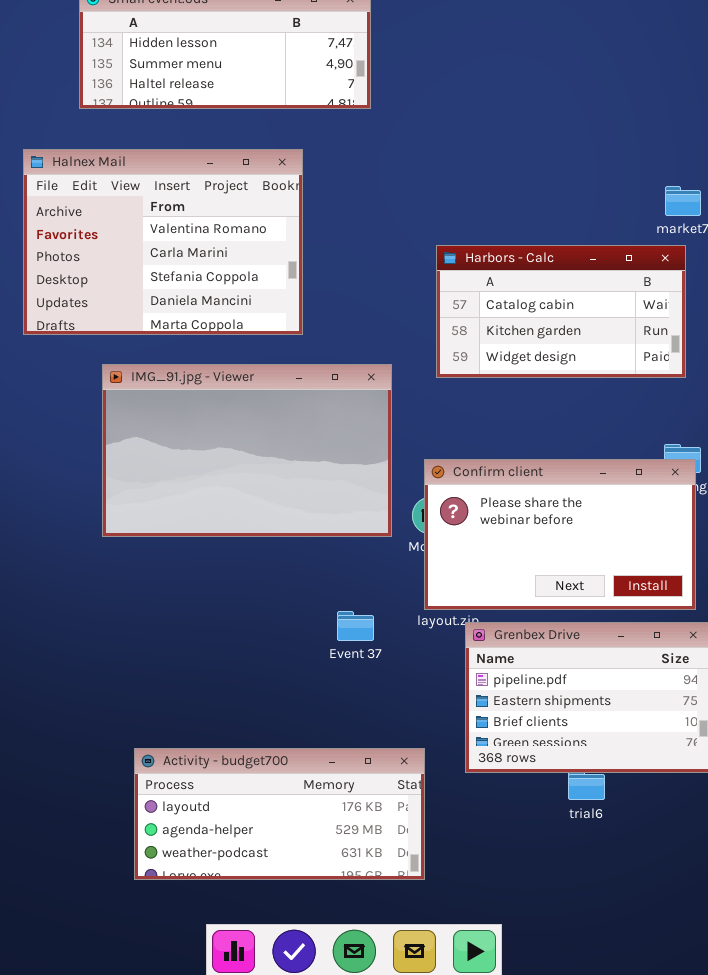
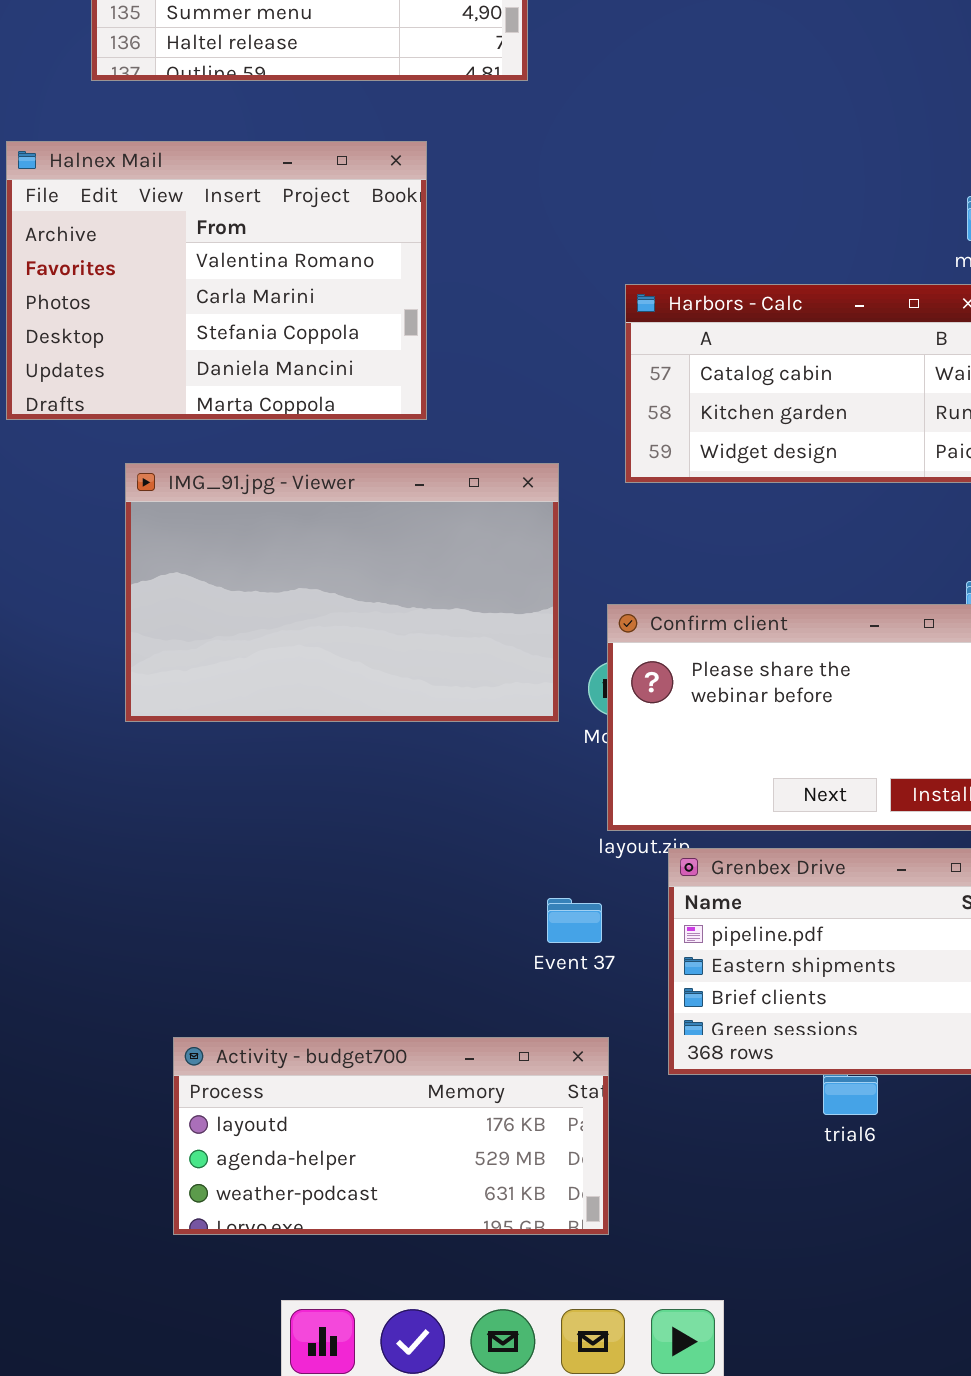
Event 37: [337,611,374,641] -> [547,898,602,943], moved

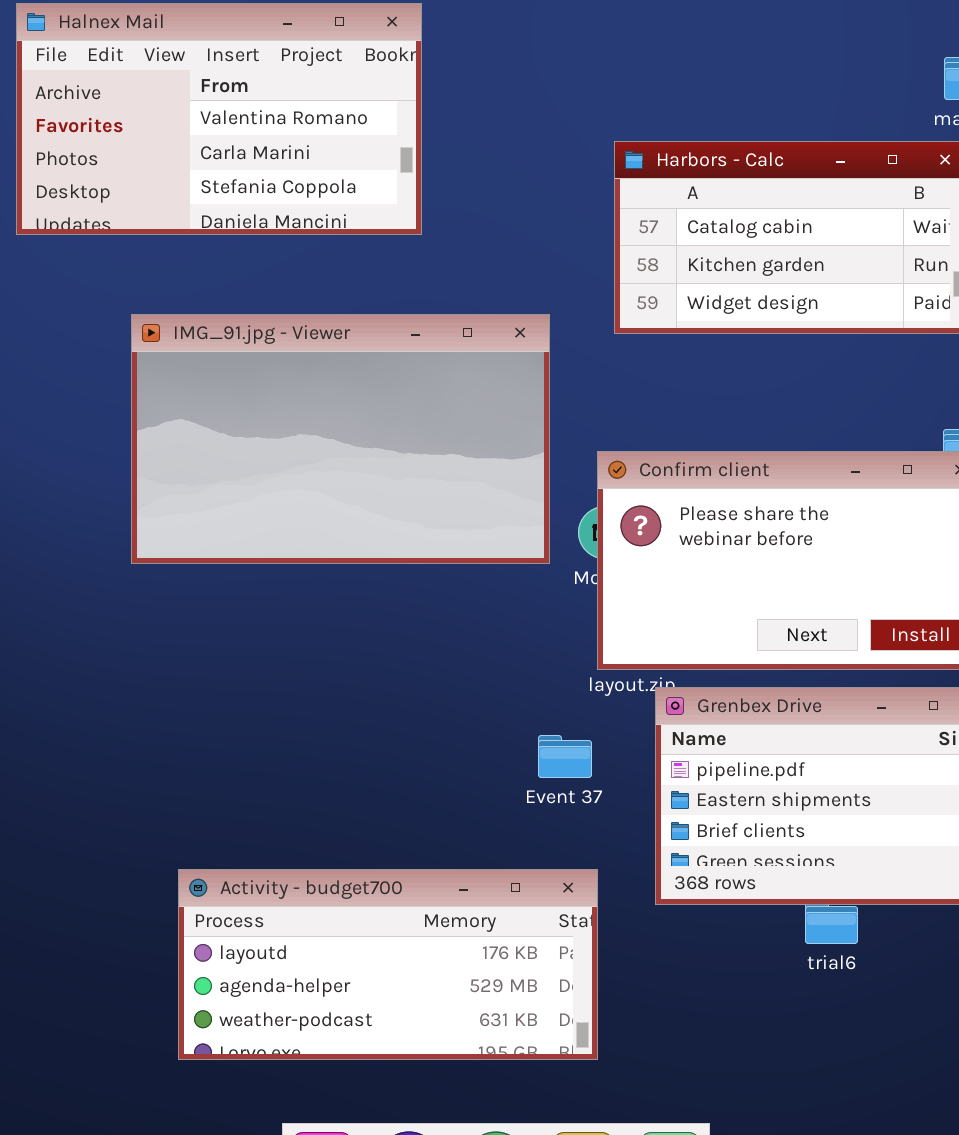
Halnex Mail: [6,141,427,420] -> [16,3,422,235], resized

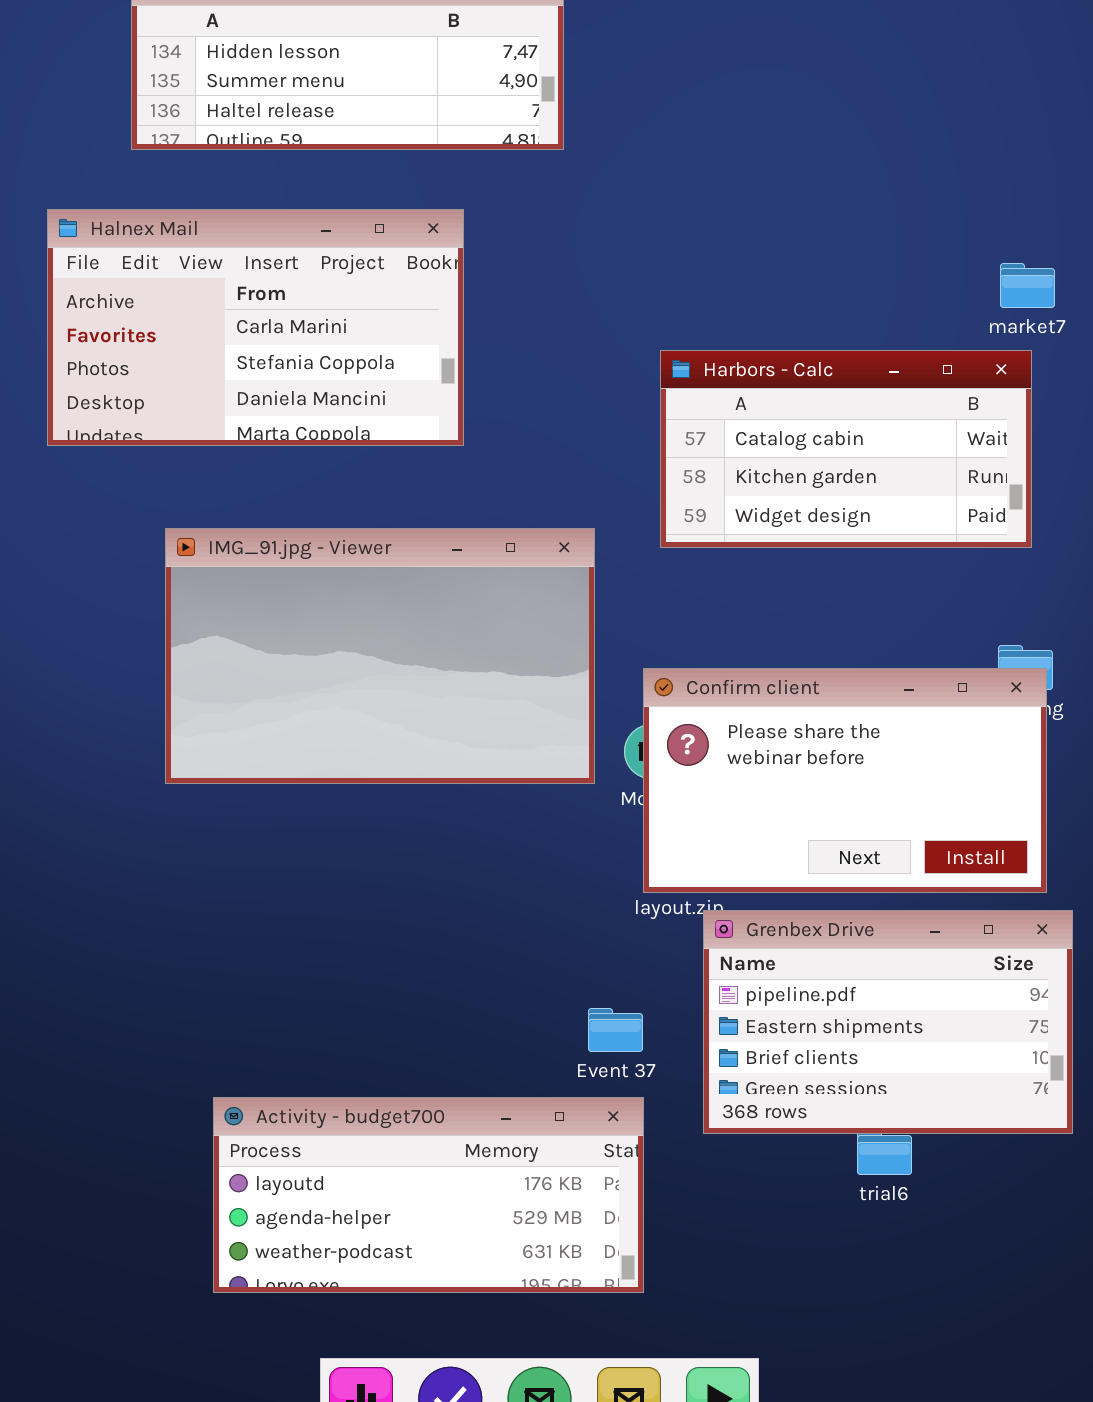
Halnex Mail: [16,3,422,235] -> [47,209,464,446], scrolled down 1 row
Event 37: [538,735,592,778] -> [588,1008,643,1052], moved

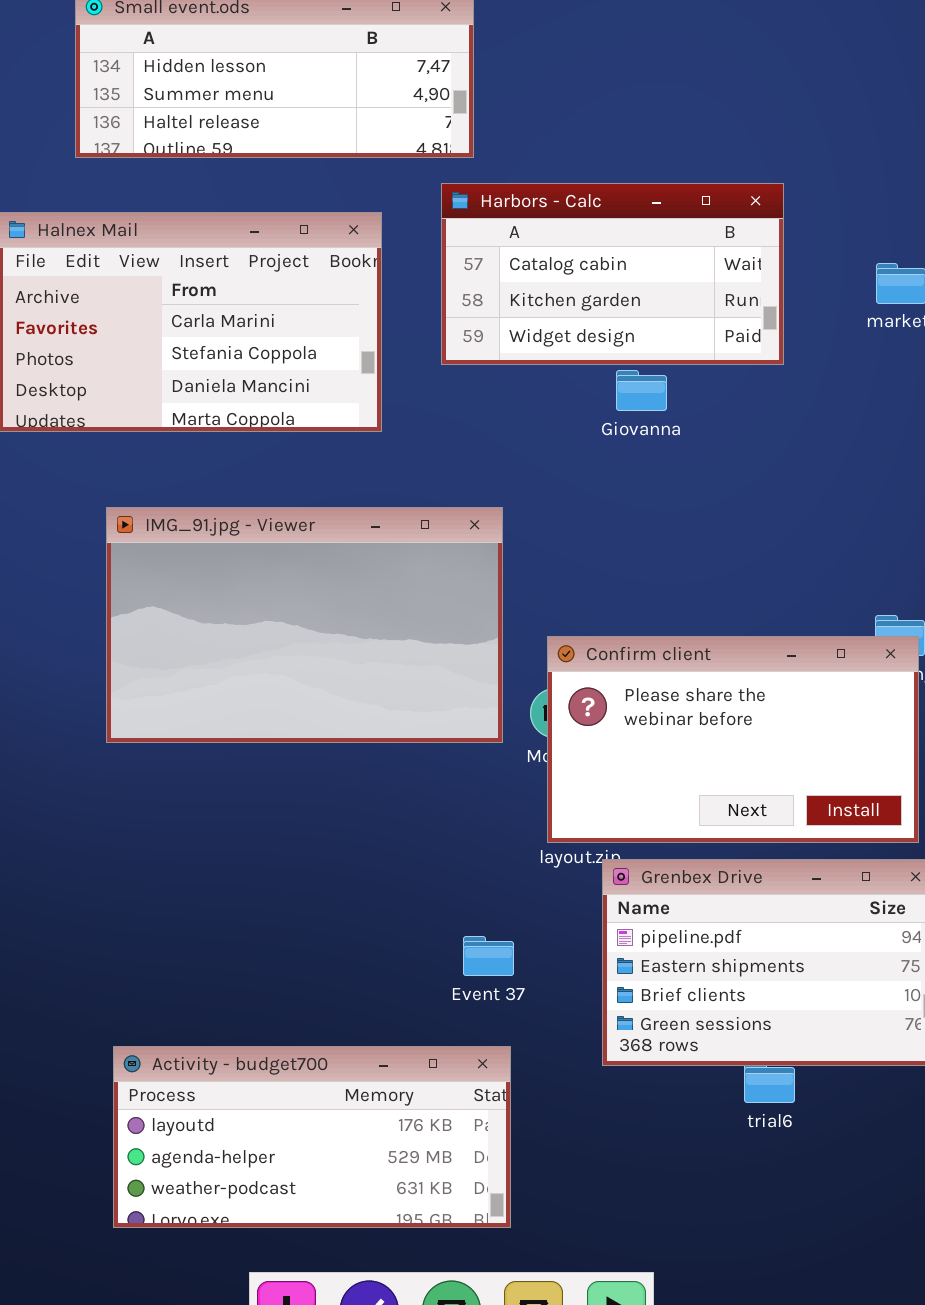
Harbors - Calc: [660,350,1032,548] -> [441,183,784,365], moved
Event 37: [588,1008,643,1052] -> [463,936,514,976], moved
Activity - budget700: [213,1097,644,1293] -> [113,1046,511,1228], moved

